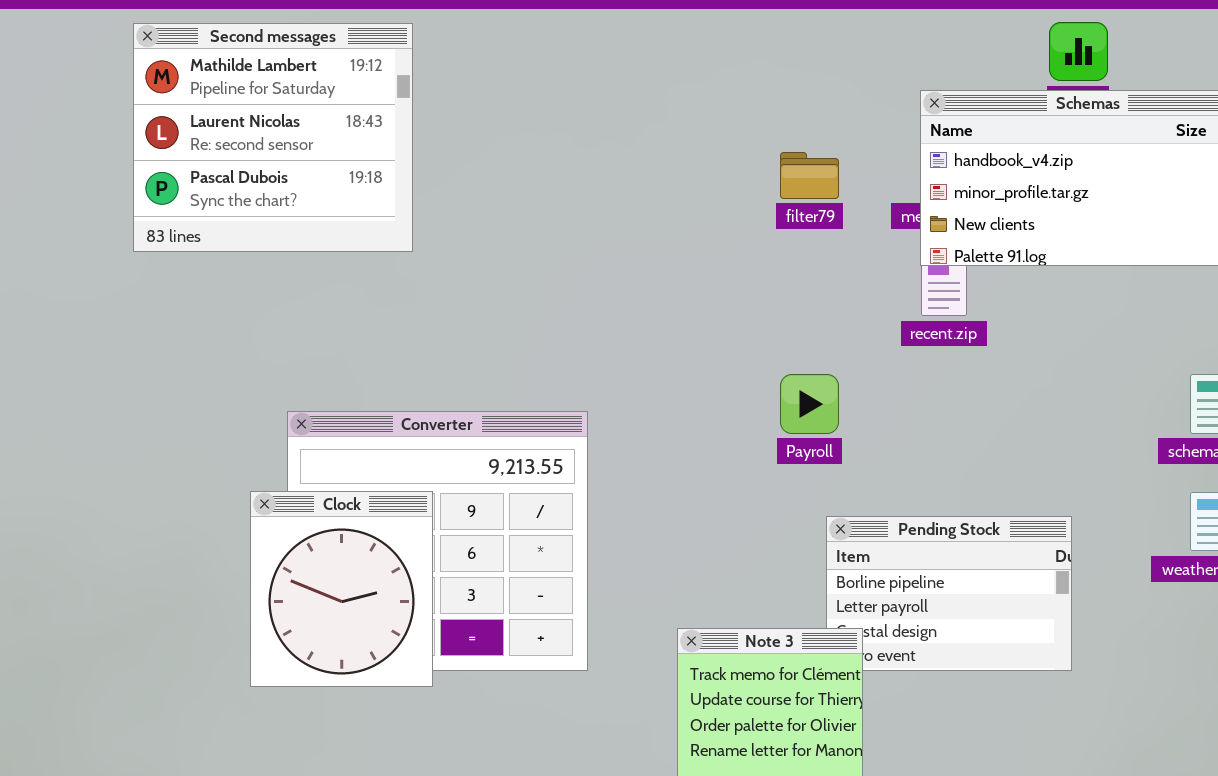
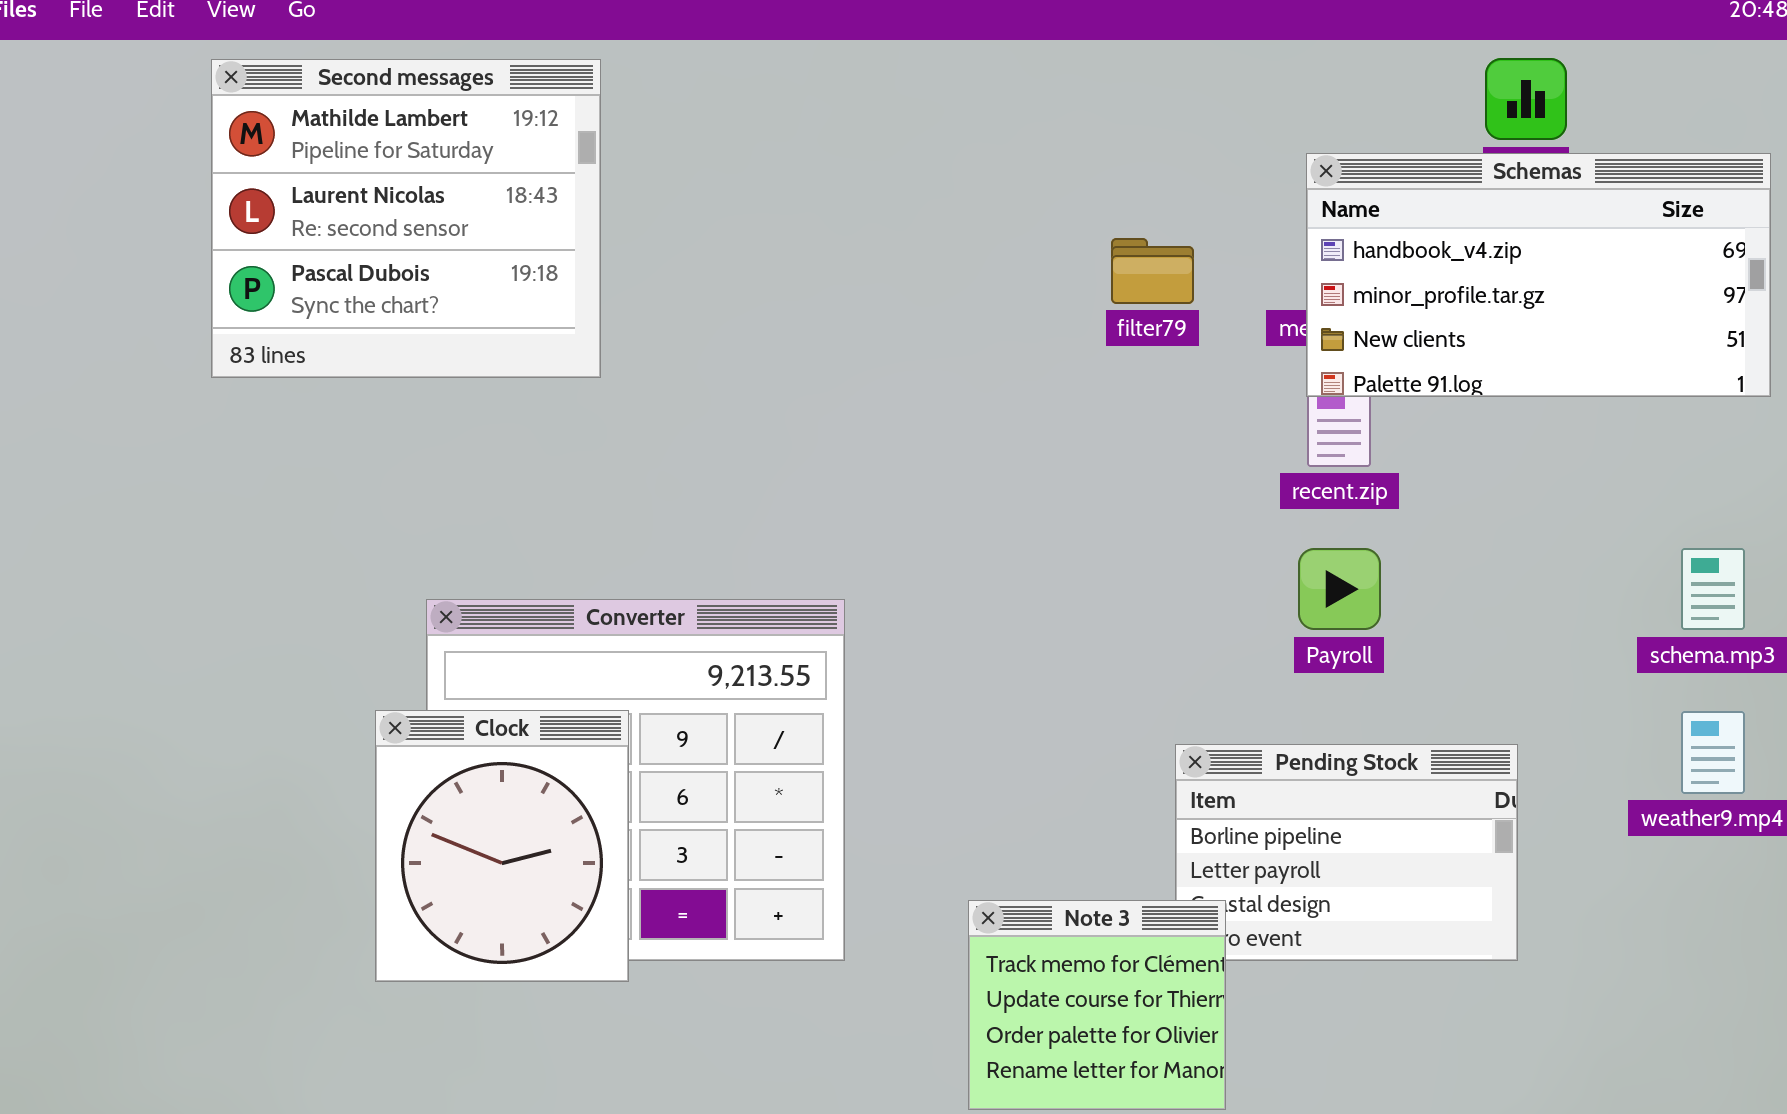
Payroll: [780,374,839,434] -> [1298,548,1381,630], moved

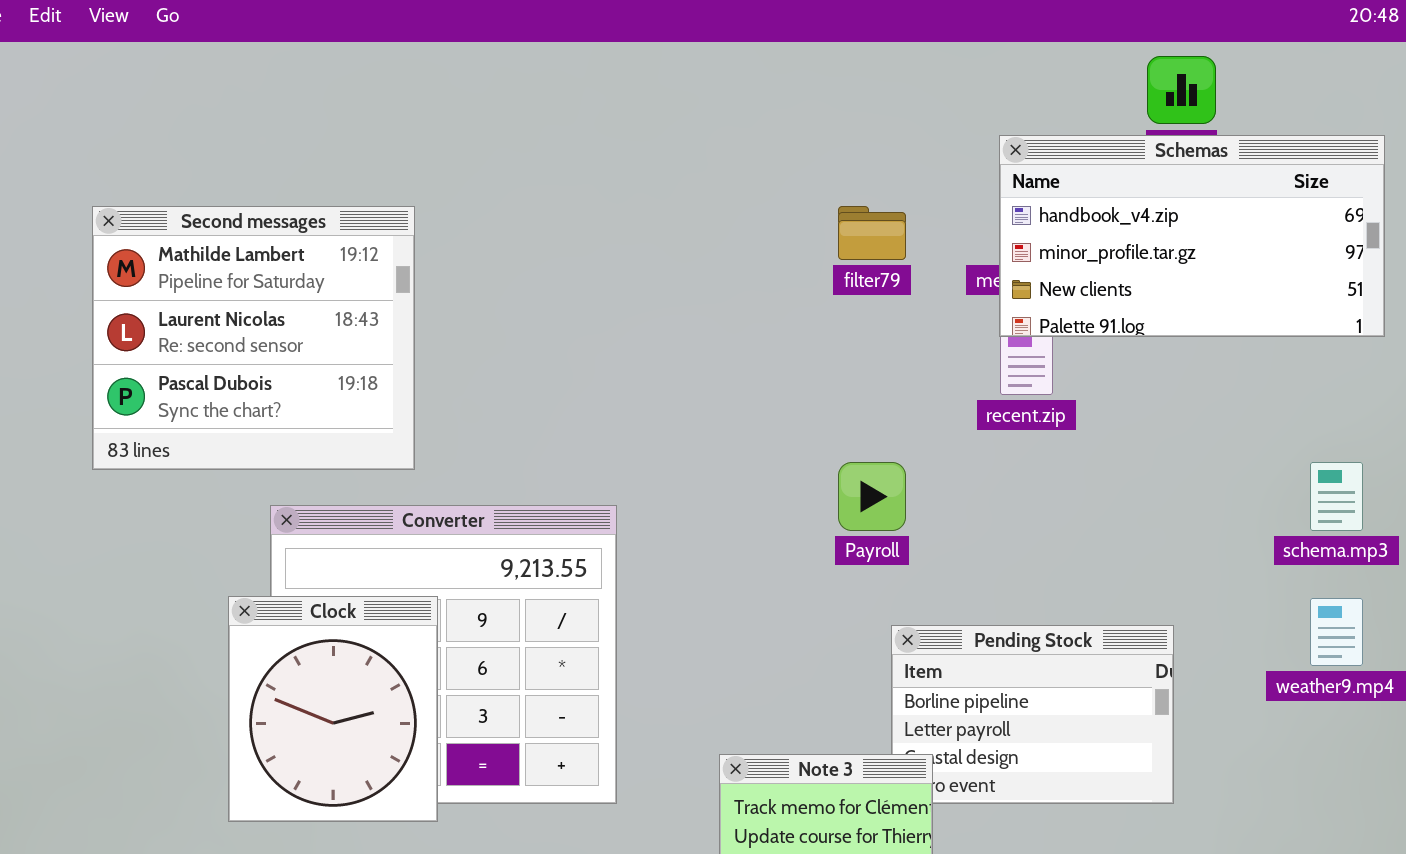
Second messages: [211,59,601,378] -> [92,206,415,470], moved
Payroll: [1298,548,1381,630] -> [838,462,906,531], moved

